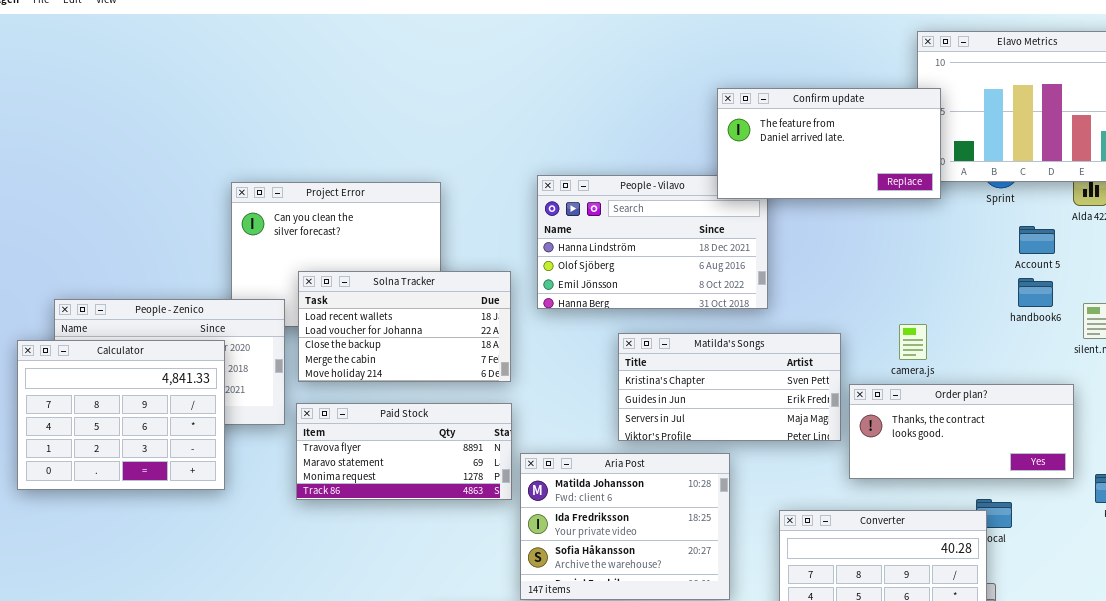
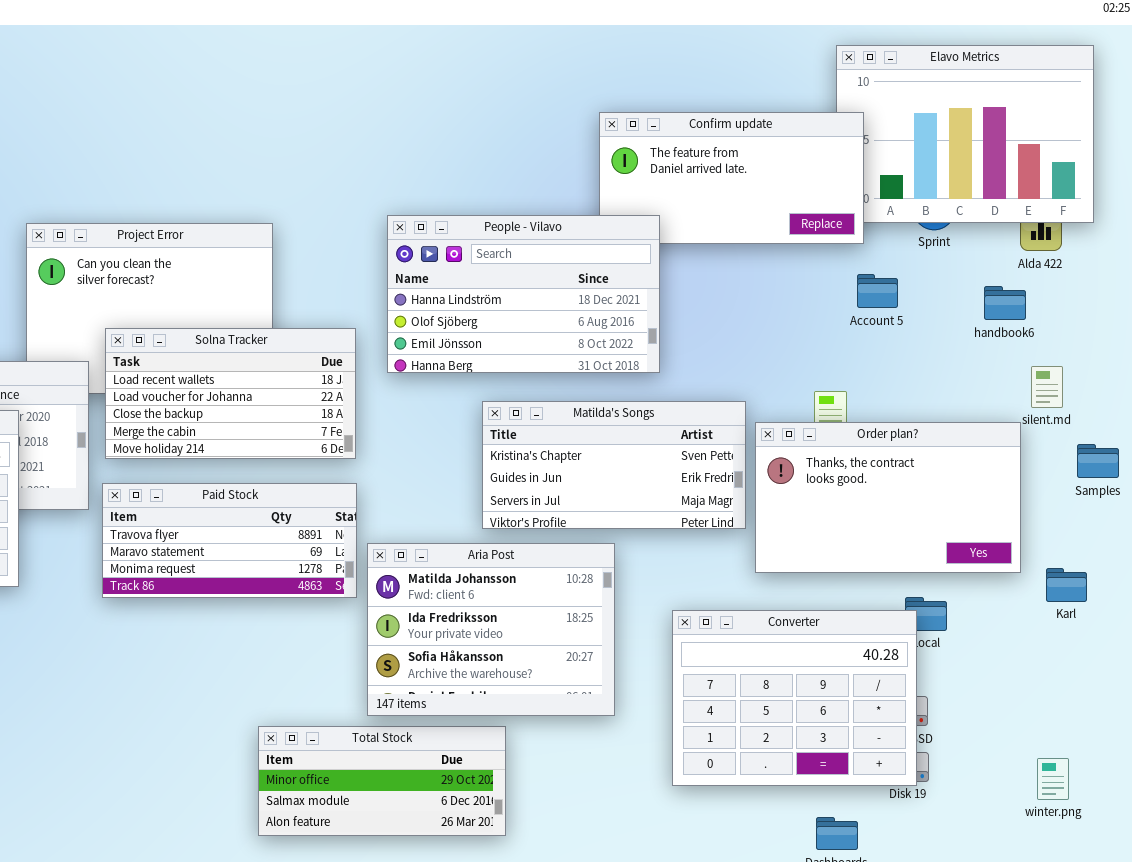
People - Vilavo: [537,175,768,309] -> [387,215,660,373], raised
Account 5: [1019,226,1055,254] -> [857,274,898,308], moved
handbook6: [1018,278,1053,307] -> [984,286,1026,320], moved
Order plan?: [849,384,1074,479] -> [755,422,1021,573], resized

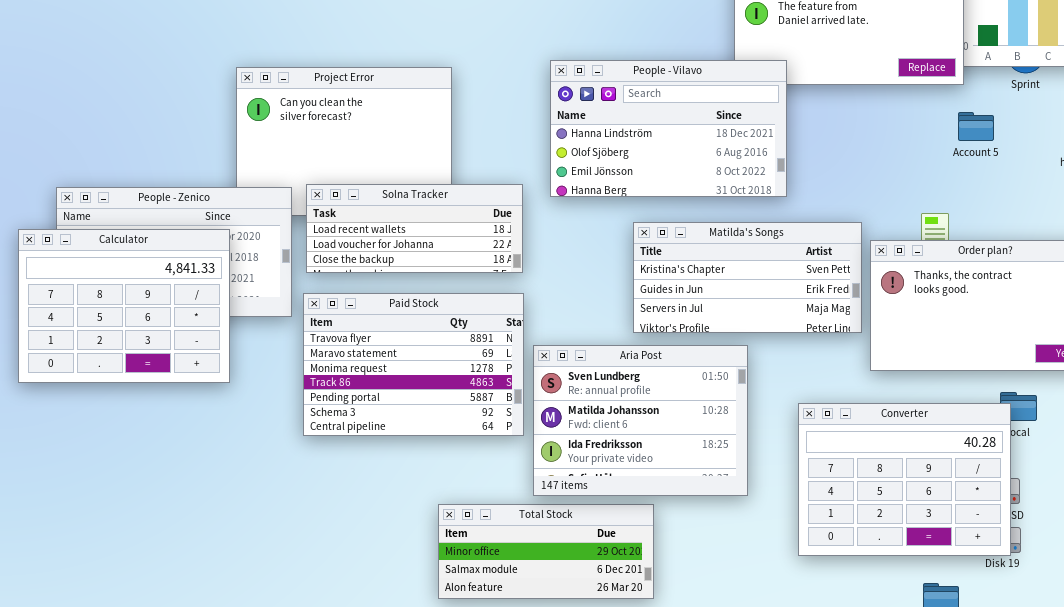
Solna Tracker: [105,328,356,459] -> [306,184,523,273], resized
Paid Stock: [102,483,357,598] -> [303,293,524,436], resized
Aria Post: [367,543,615,716] -> [533,345,748,496], scrolled up 1 row

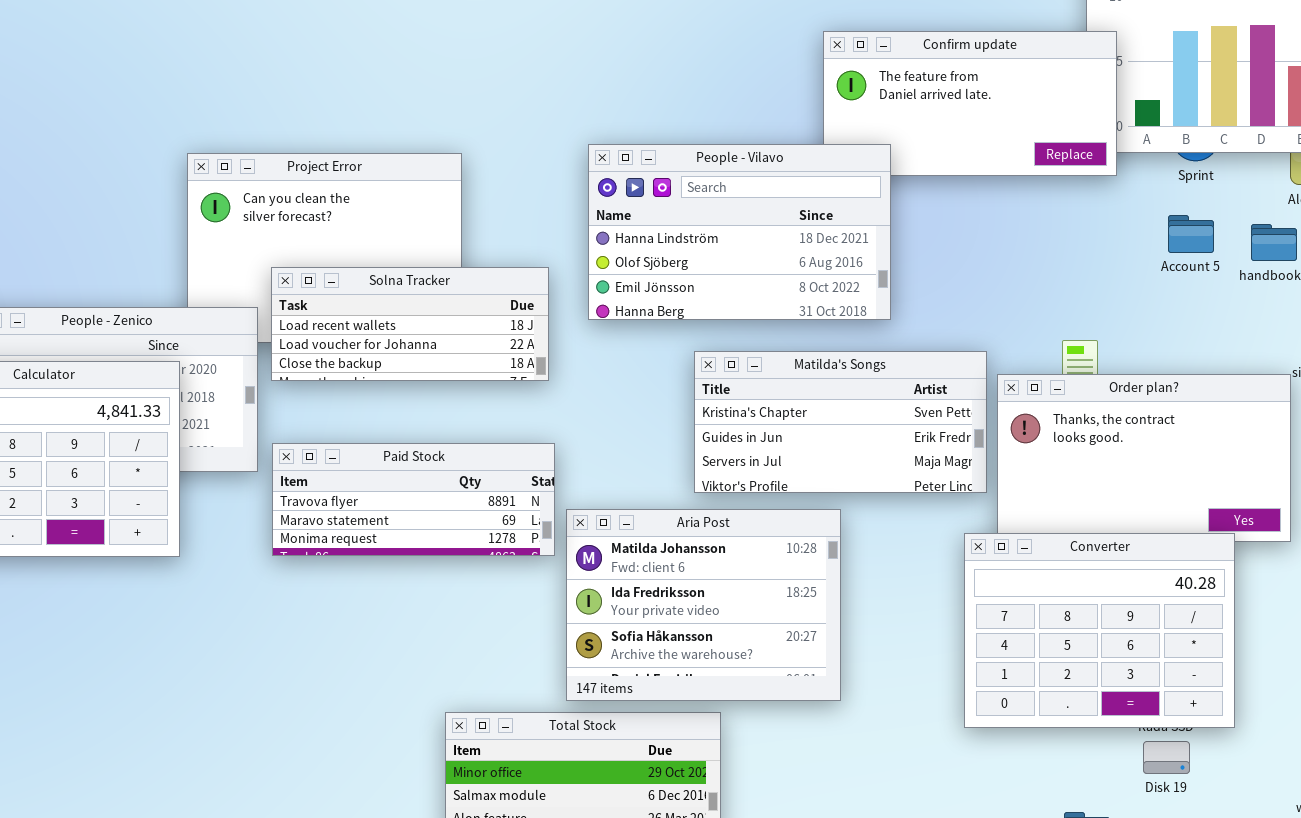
Account 5: [958,112,994,141] -> [1168,215,1214,253], moved
Solna Tracker: [306,184,523,273] -> [271,267,549,381], moved
Paid Stock: [303,293,524,436] -> [272,443,555,556], resized
Aria Post: [533,345,748,496] -> [566,509,841,701], scrolled down 1 row
Converter: [798,403,1011,556] -> [964,533,1235,728], moved

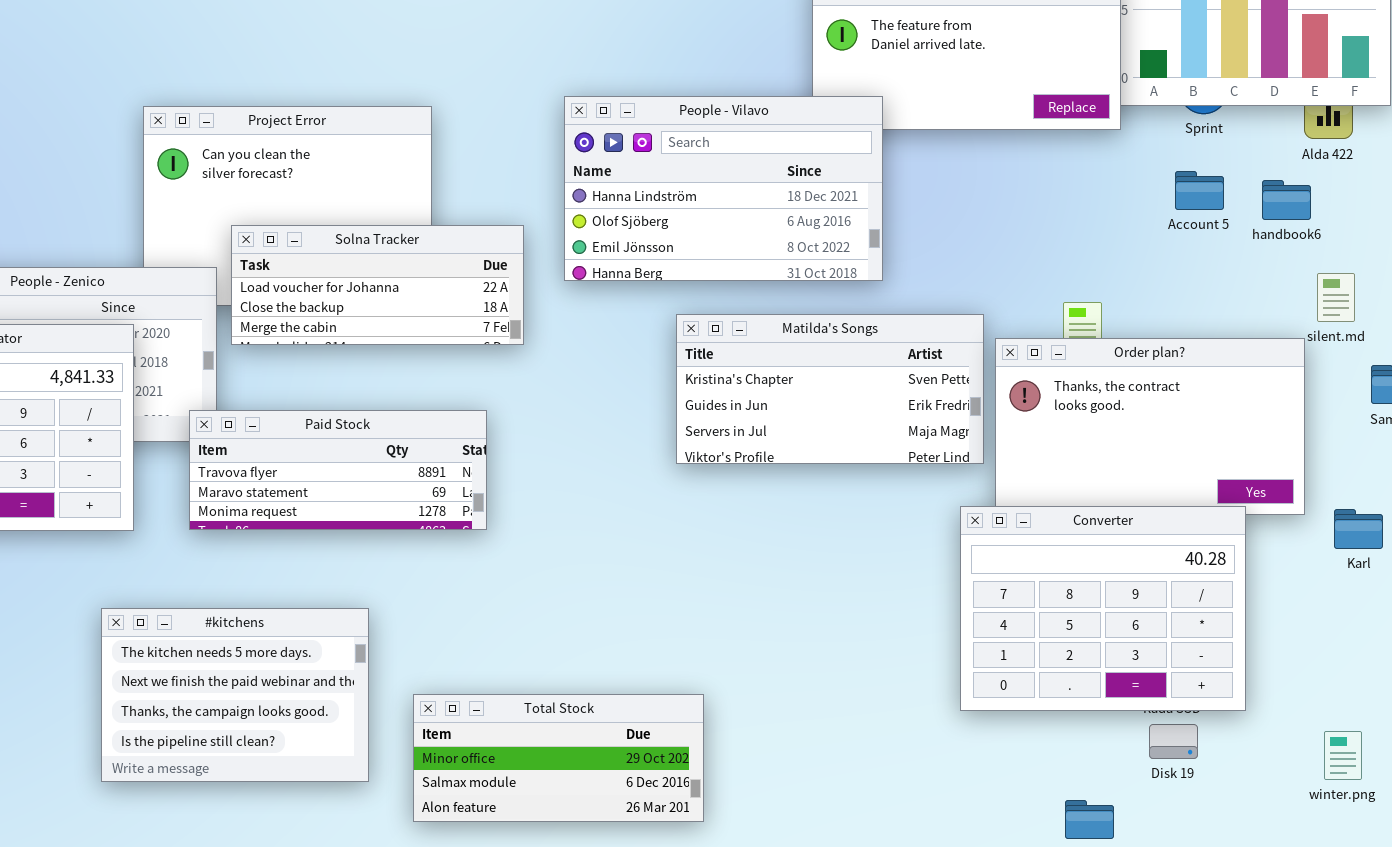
Solna Tracker: [271,267,549,381] -> [231,225,524,345], scrolled down 1 row
Paid Stock: [272,443,555,556] -> [189,410,487,530], moved
Aria Post: [566,509,841,701] -> none, closed
#kitchens: none -> [101,608,369,782], opened

